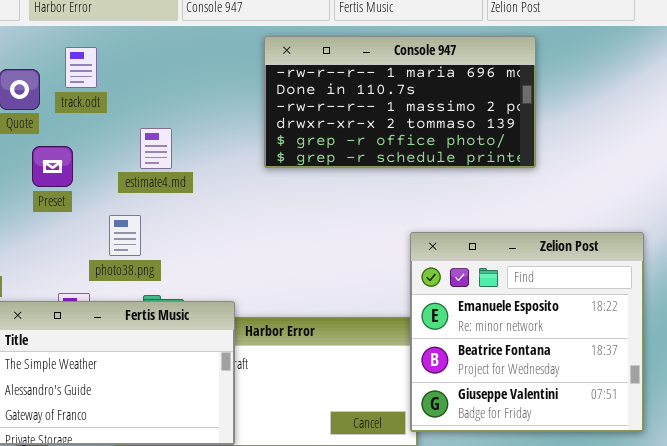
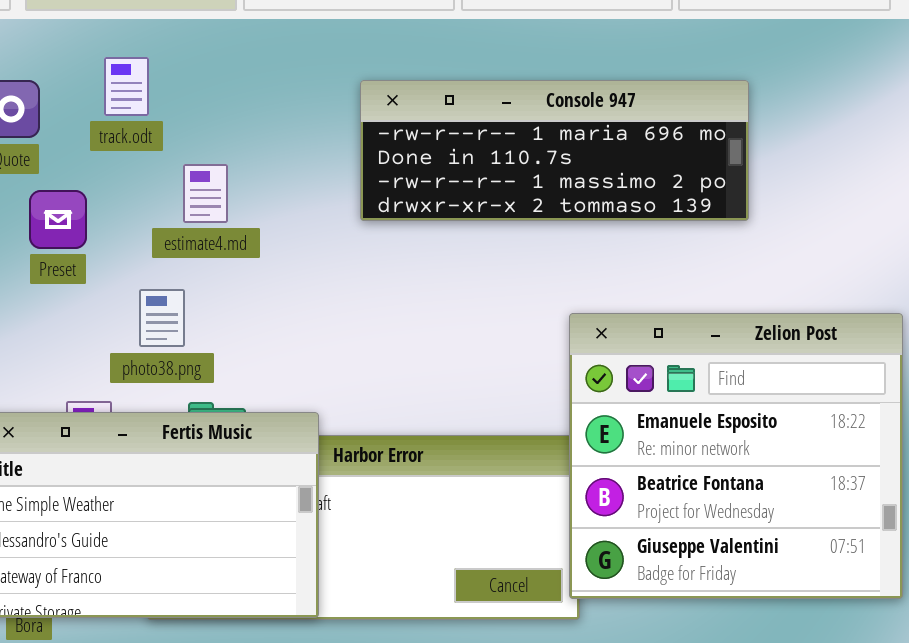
Console 947: [264,36,536,168] -> [360,80,749,221], resized
track.odt: [65,47,97,88] -> [104,57,149,116], moved

